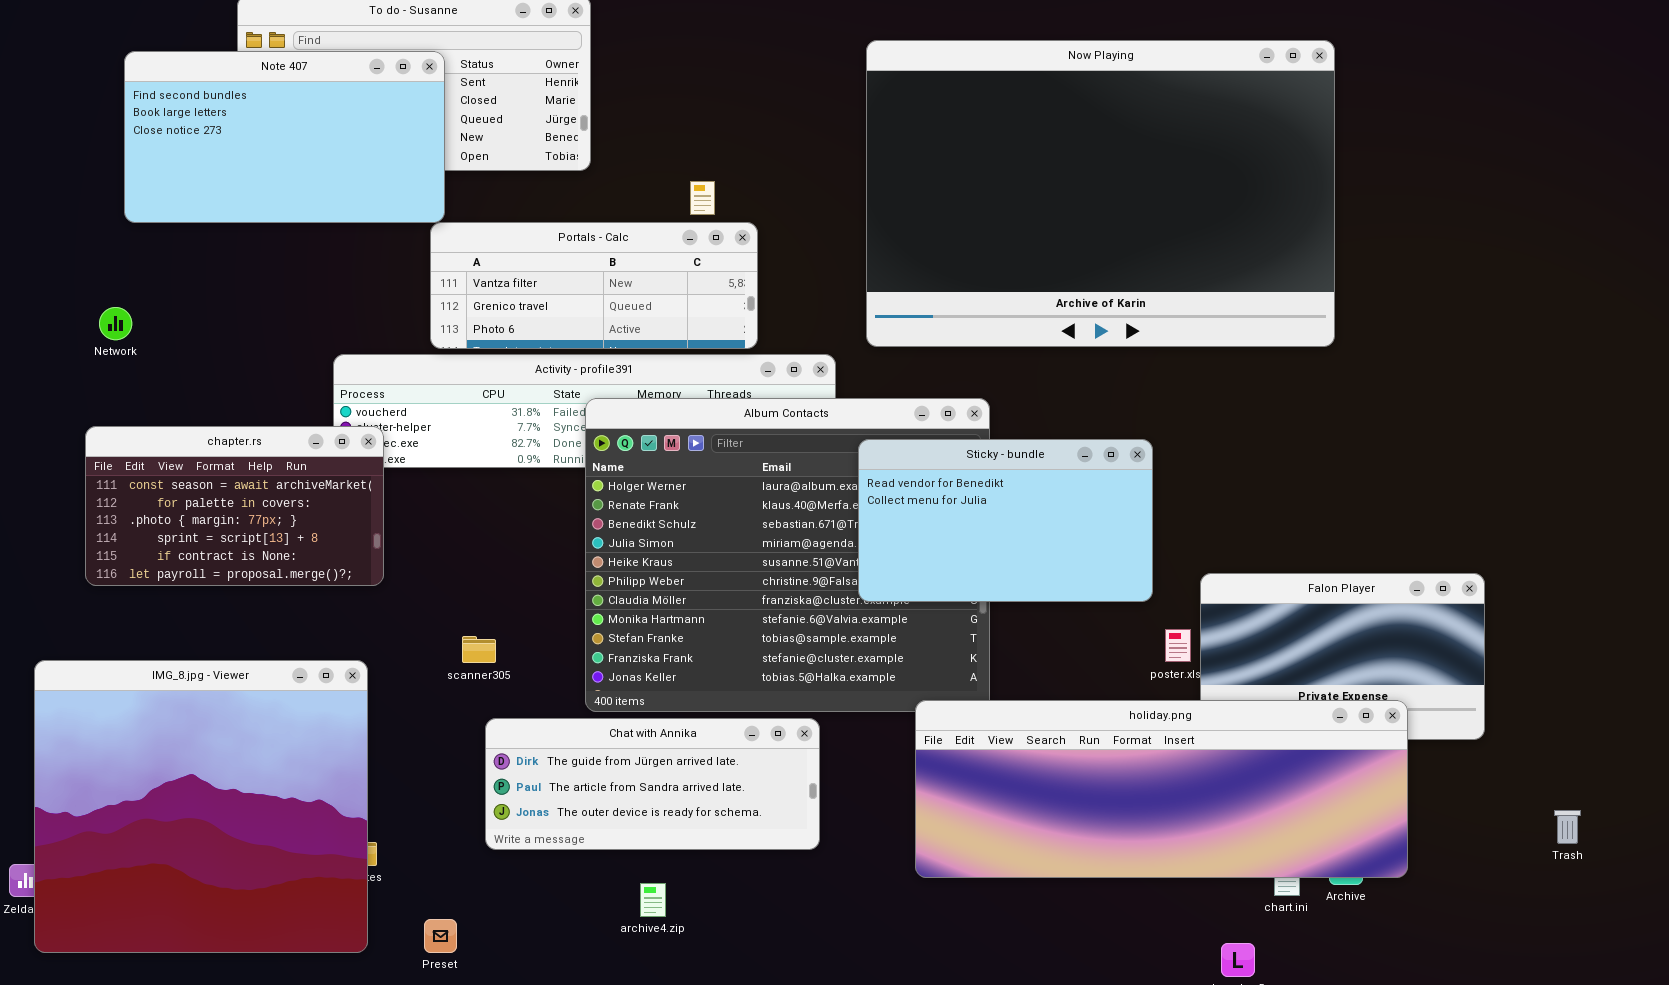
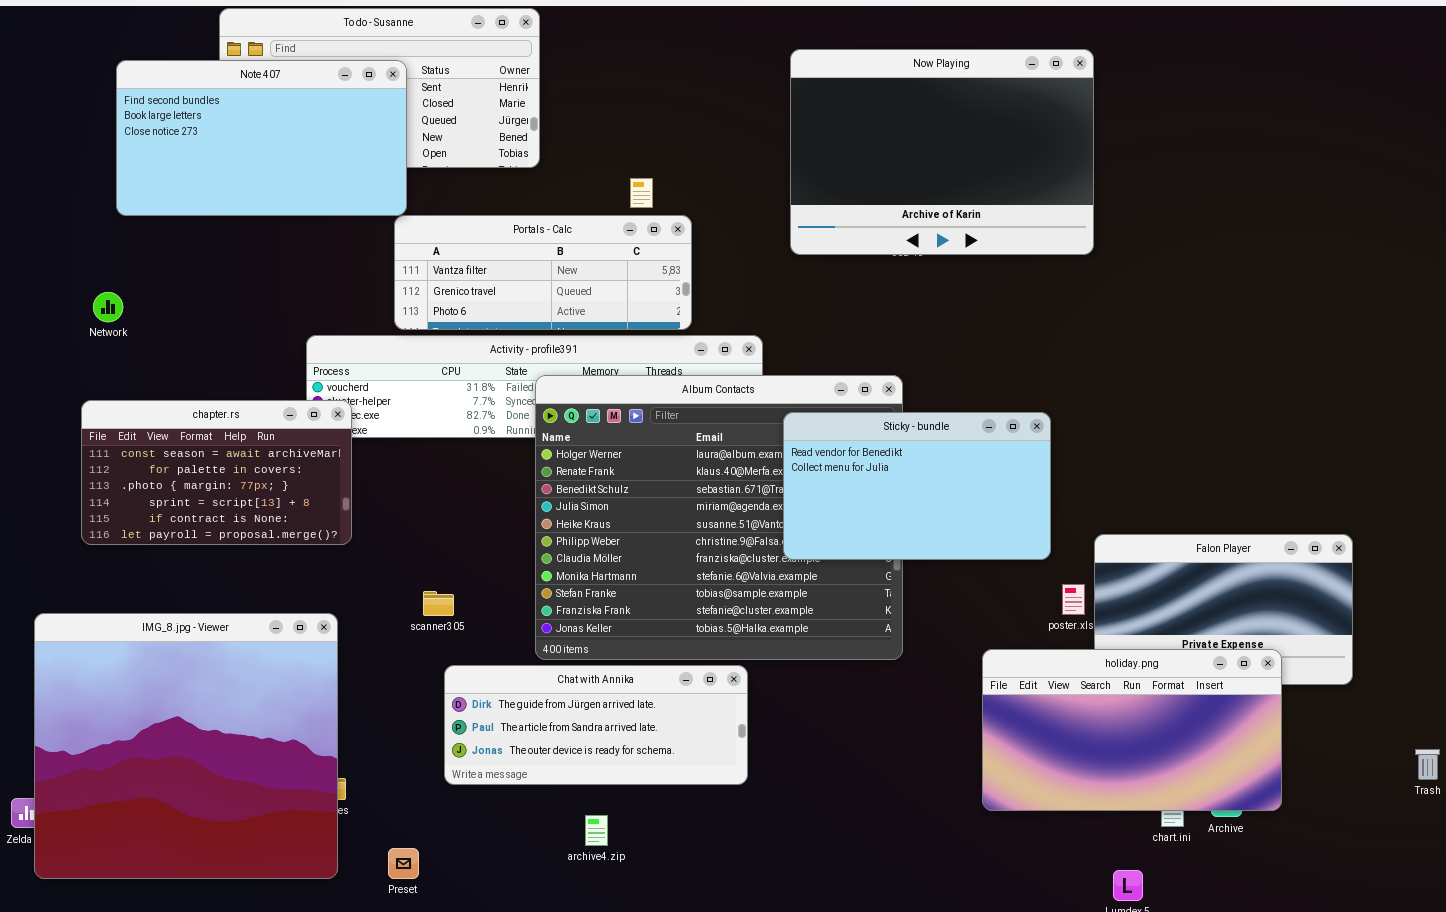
Now Playing: [866,40,1335,347] -> [790,49,1094,255], resized
holiday.png: [915,700,1408,878] -> [982,649,1282,811], resized

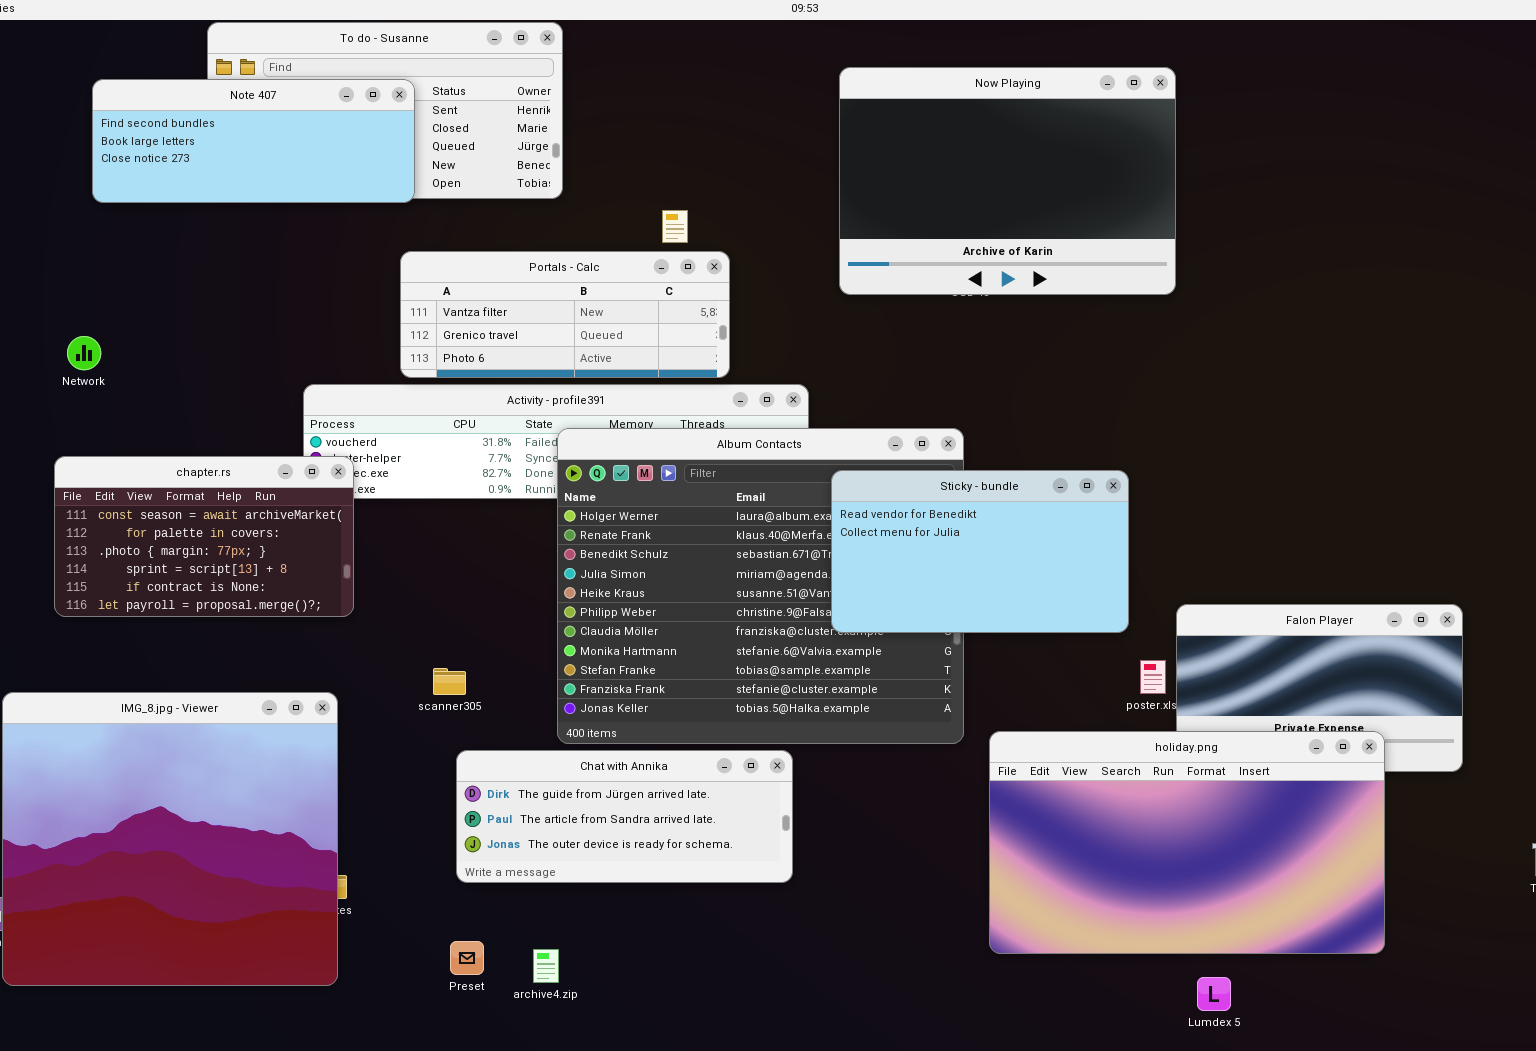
Note 407: [116,60,407,216] -> [92,79,415,203], resized
holiday.png: [982,649,1282,811] -> [989,731,1385,954], resized
archive4.zip: [585,815,608,846] -> [533,949,559,983], moved
Preset: [388,848,419,879] -> [450,941,484,975], moved

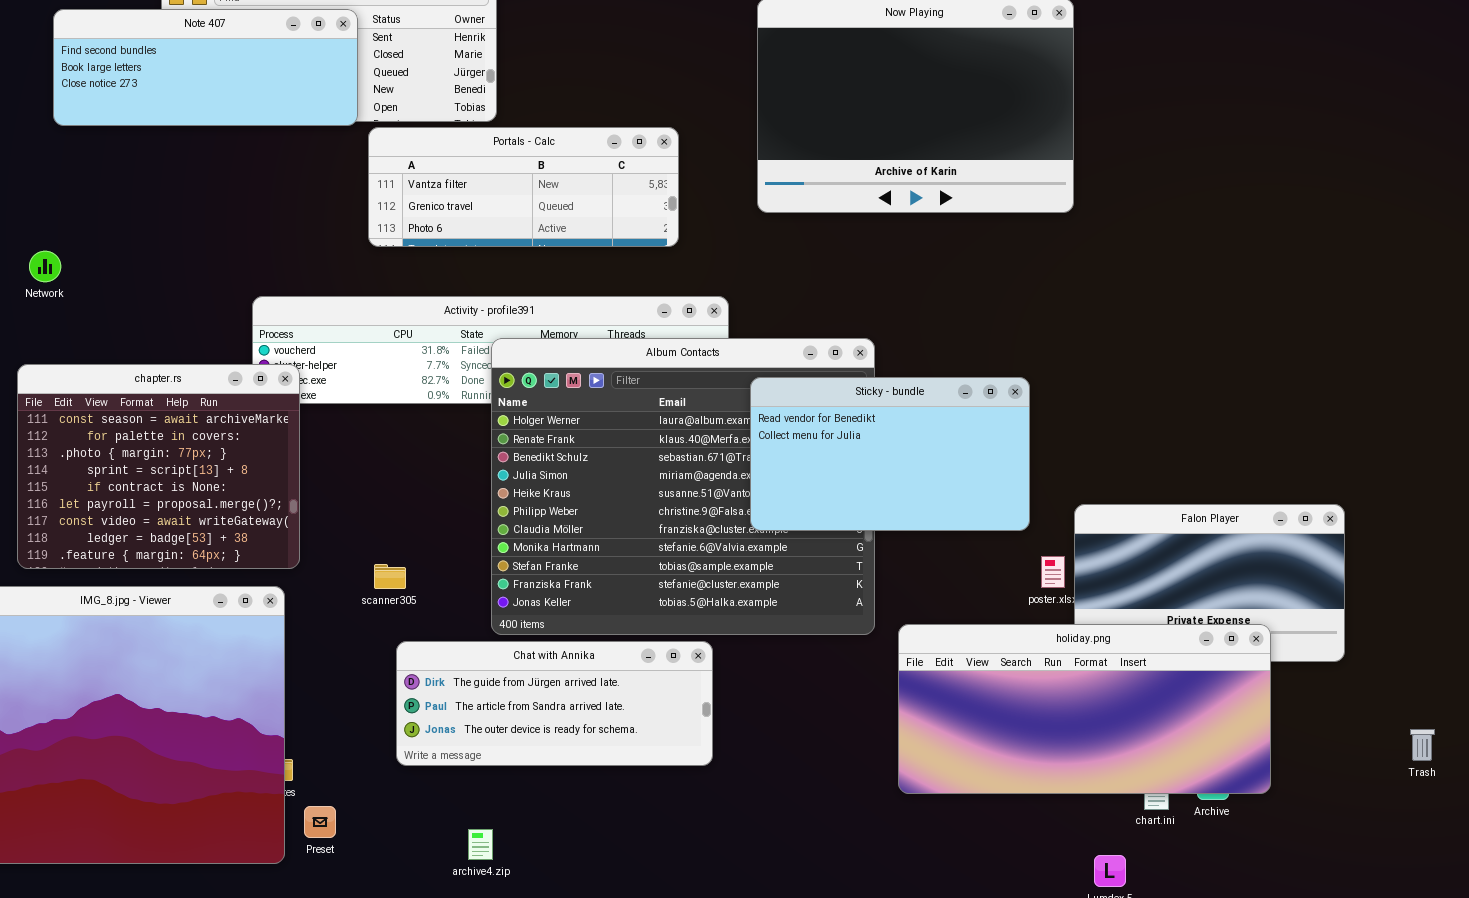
Portals - Calc: [400,251,730,378] -> [368,127,679,247], moved
chapter.rs: [54,456,354,617] -> [17,364,300,569], resized
holiday.png: [989,731,1385,954] -> [898,624,1271,794], resized
Preset: [450,941,484,975] -> [304,806,336,838], moved

